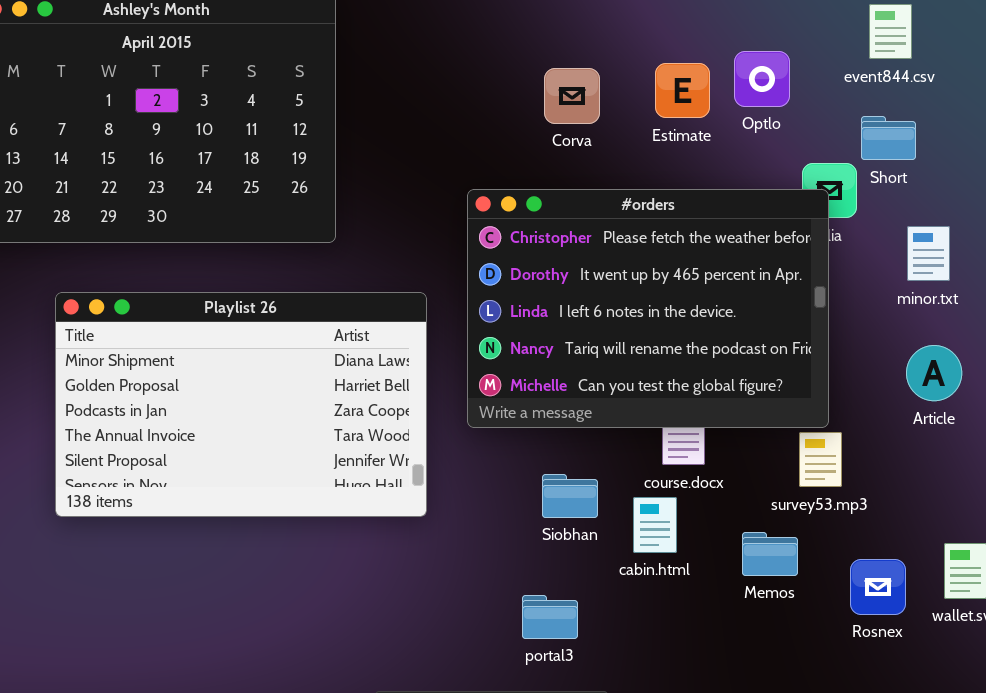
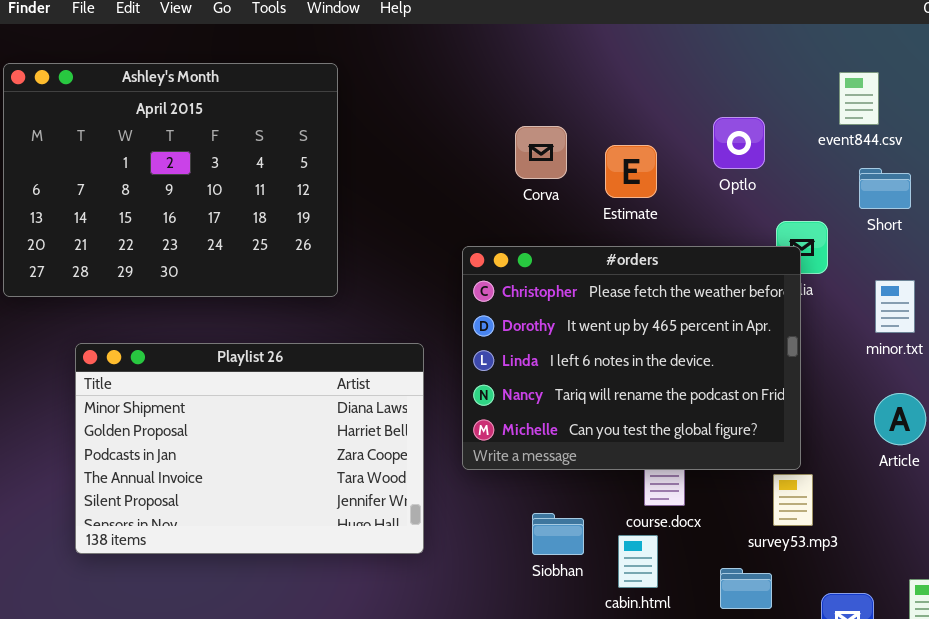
Estimate: [655,63,710,118] -> [605,145,657,198], moved
Corva: [544,68,600,124] -> [515,126,567,179], moved
Short: [861,116,916,160] -> [859,168,911,209], moved

